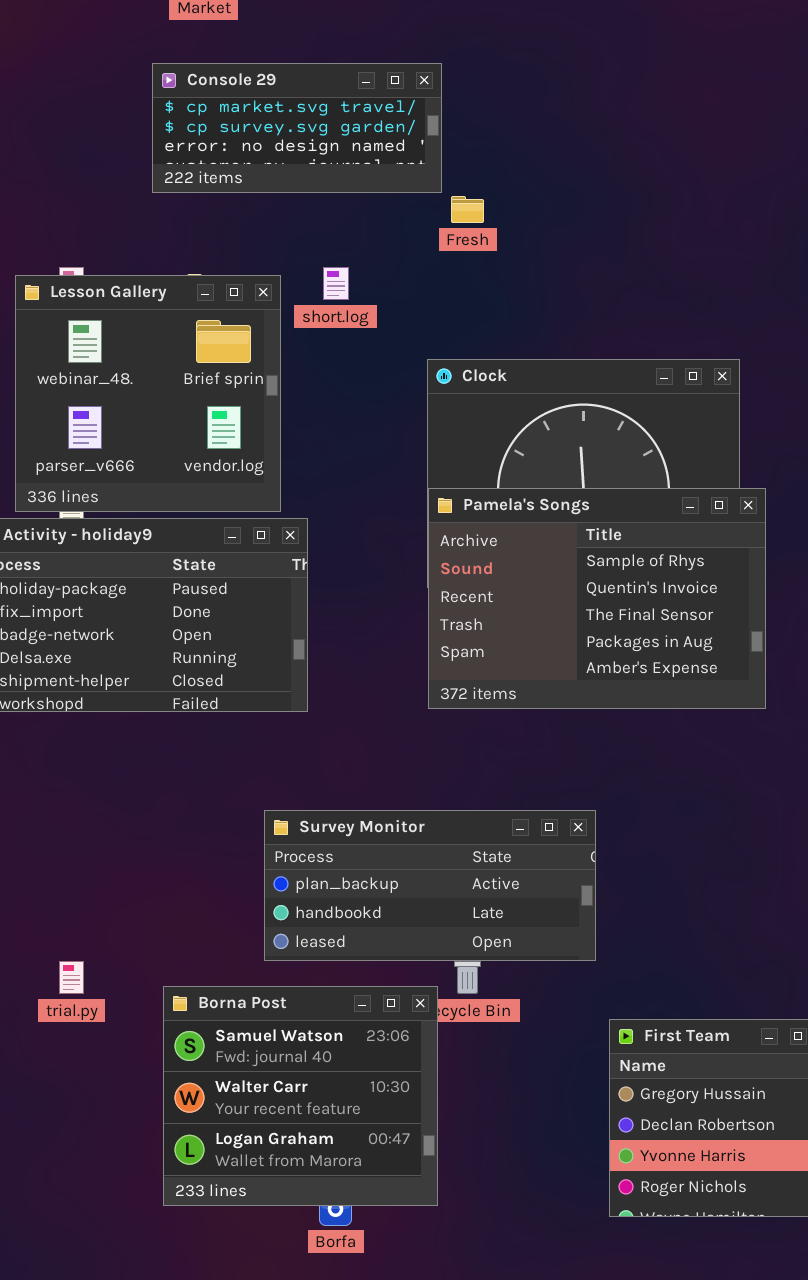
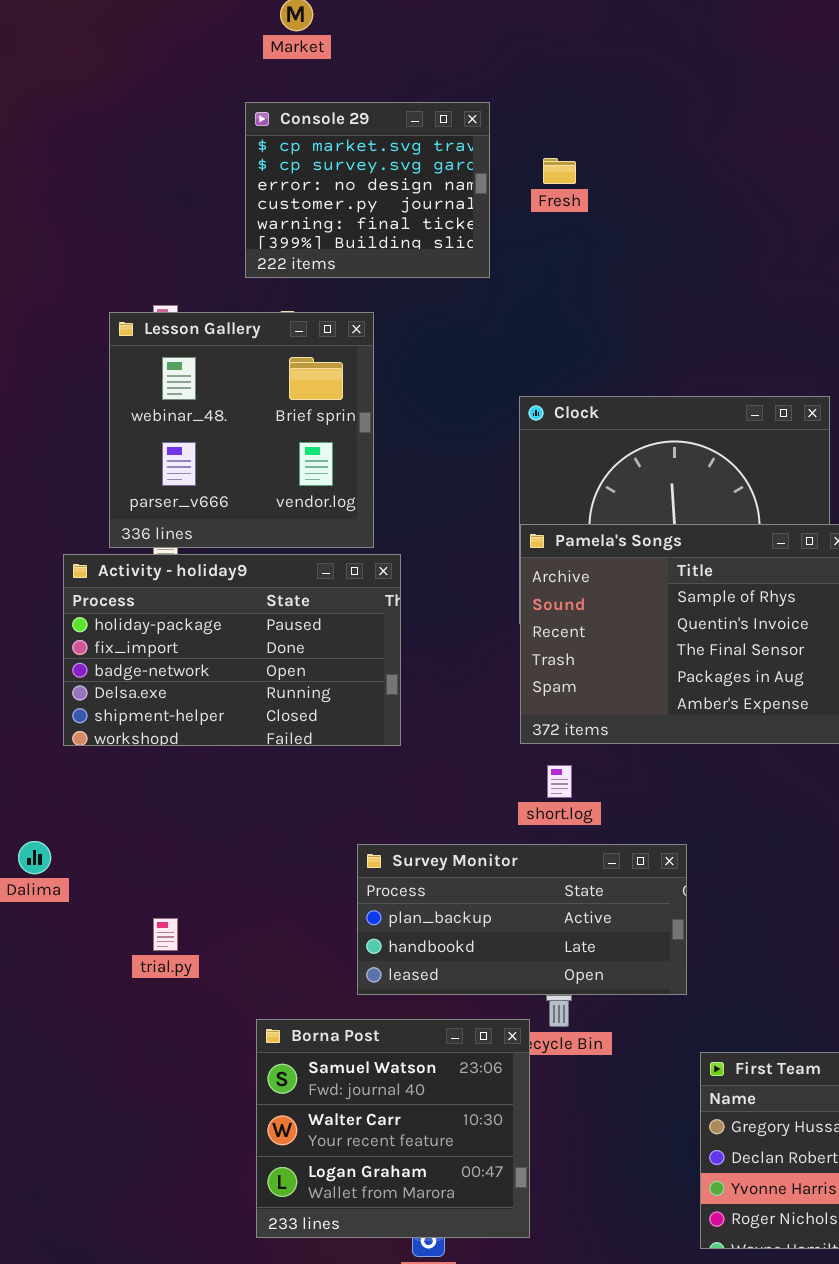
Console 29: [152,63,442,193] -> [245,102,490,278], resized
Fresh: [451,196,484,223] -> [543,158,576,184], moved
short.log: [323,267,349,300] -> [547,765,572,798], moved
trial.py: [59,961,84,994] -> [153,918,178,951], moved

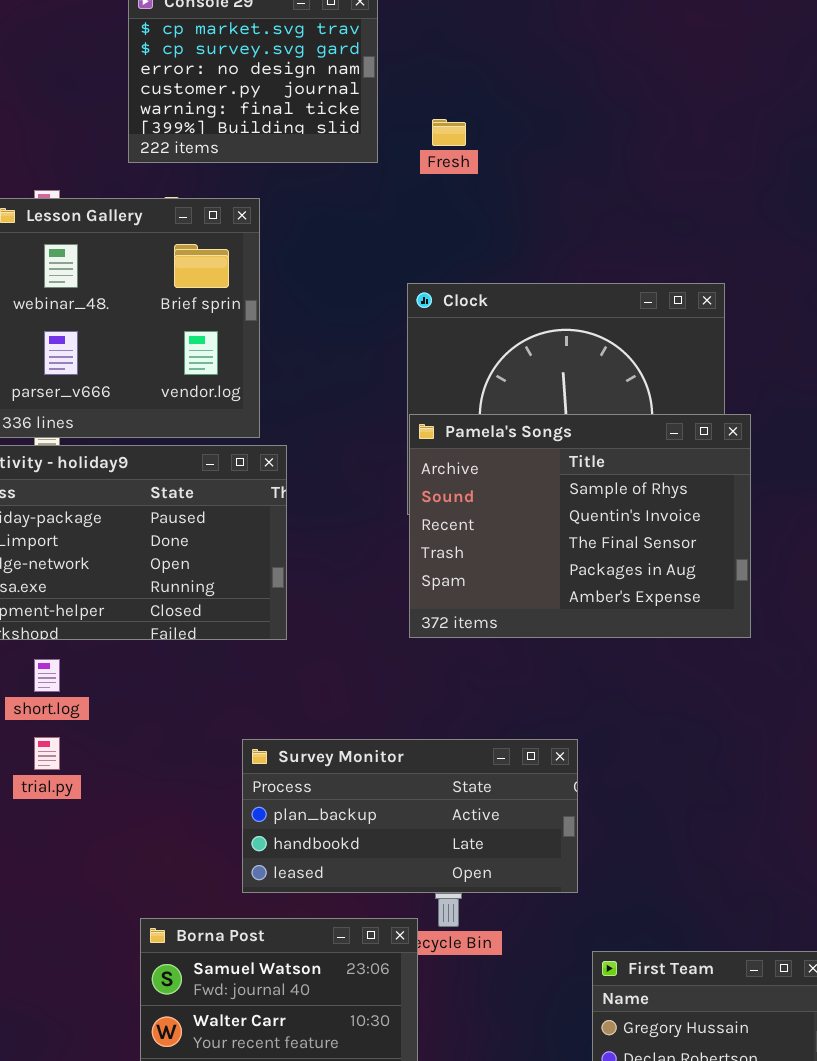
Fresh: [543,158,576,184] -> [432,119,466,146], moved
short.log: [547,765,572,798] -> [34,659,60,692], moved
trial.py: [153,918,178,951] -> [34,737,60,770], moved

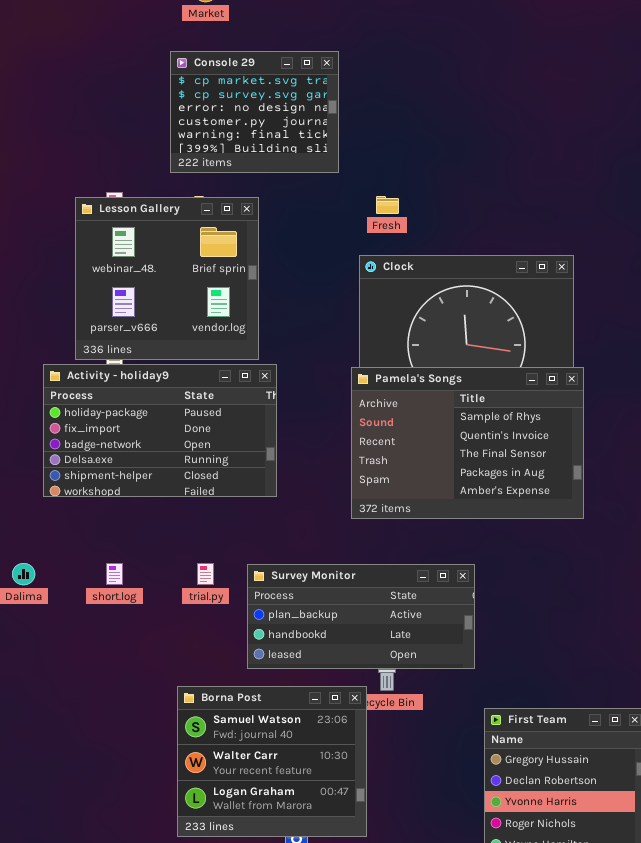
Fresh: [432,119,466,146] -> [376,196,399,214], moved
Pamela's Songs: [409,414,751,638] -> [351,367,584,519], moved
short.log: [34,659,60,692] -> [106,563,123,585], moved
trial.py: [34,737,60,770] -> [197,563,214,585], moved

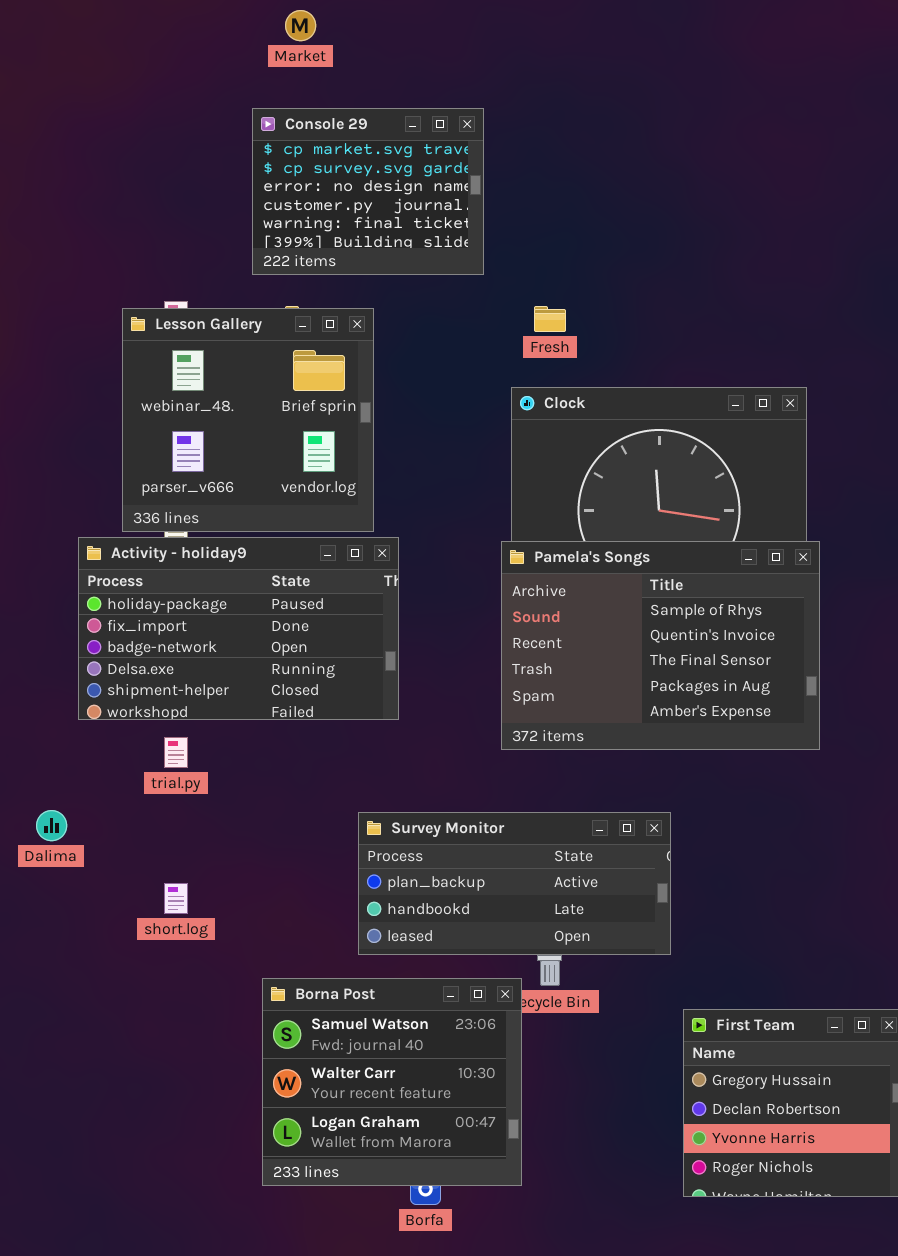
short.log: [106,563,123,585] -> [164,883,188,914], moved
trial.py: [197,563,214,585] -> [164,737,188,768], moved

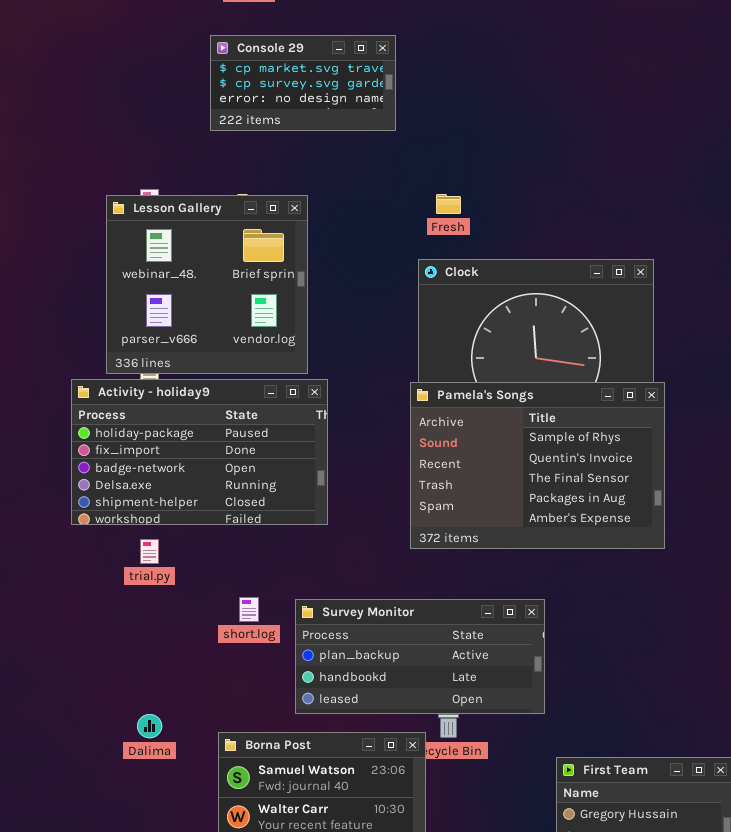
Console 29: [252,108,484,275] -> [210,35,396,131], resized
Dalima: [36,810,67,841] -> [137,714,162,738], moved
short.log: [164,883,188,914] -> [239,597,259,622], moved

